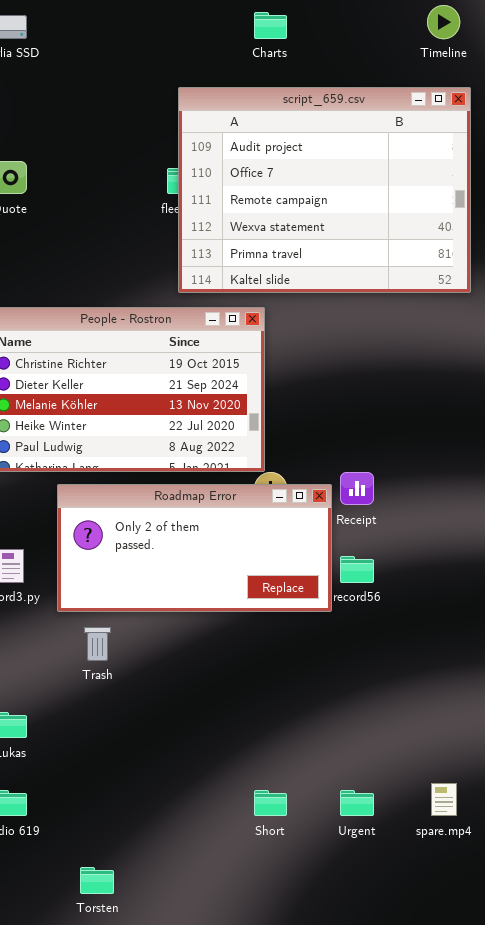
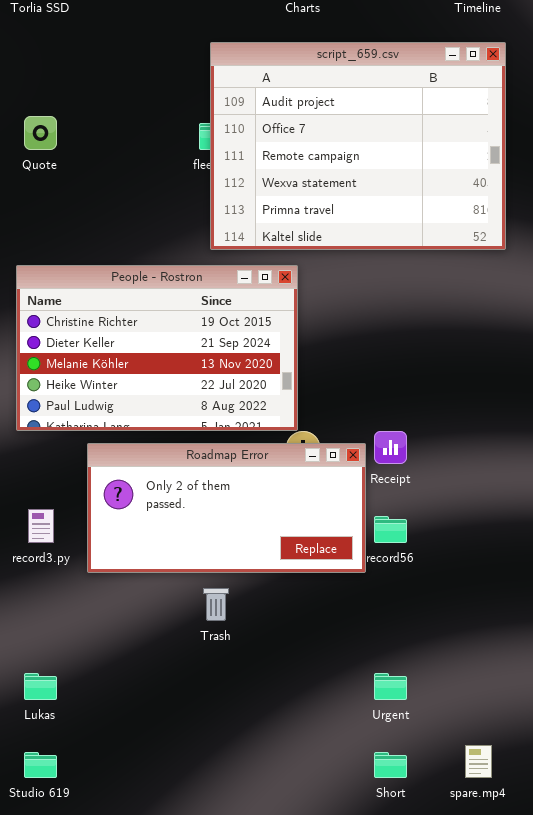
Trash: [84,627,111,661] -> [203,588,229,621], moved
Short: [254,790,287,816] -> [374,752,407,778], moved
Urgent: [340,790,374,816] -> [374,673,407,700], moved

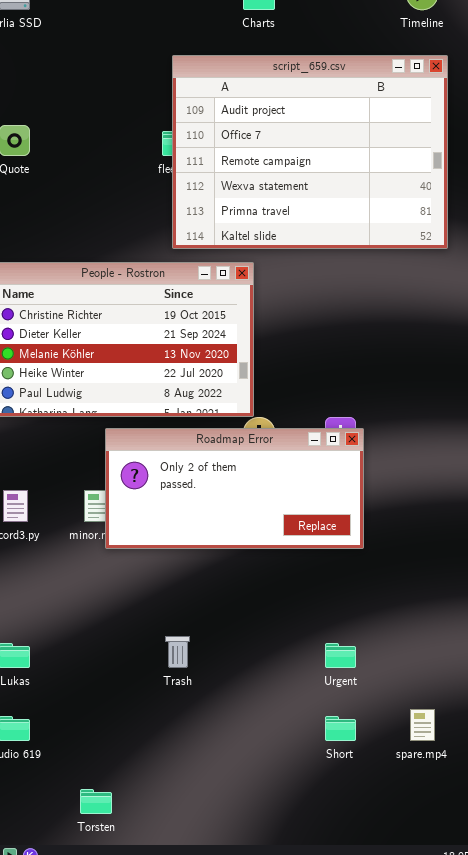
Roadmap Error: [87,443,366,573] -> [105,428,364,549], moved
Trash: [203,588,229,621] -> [165,636,190,668], moved

